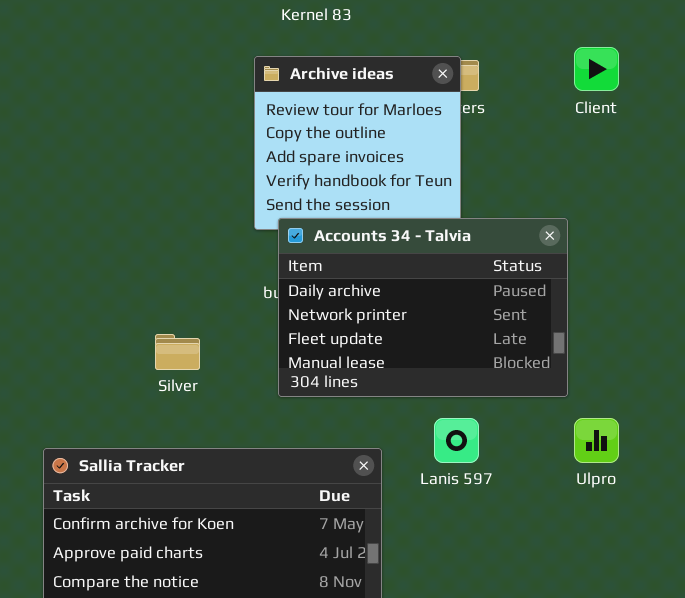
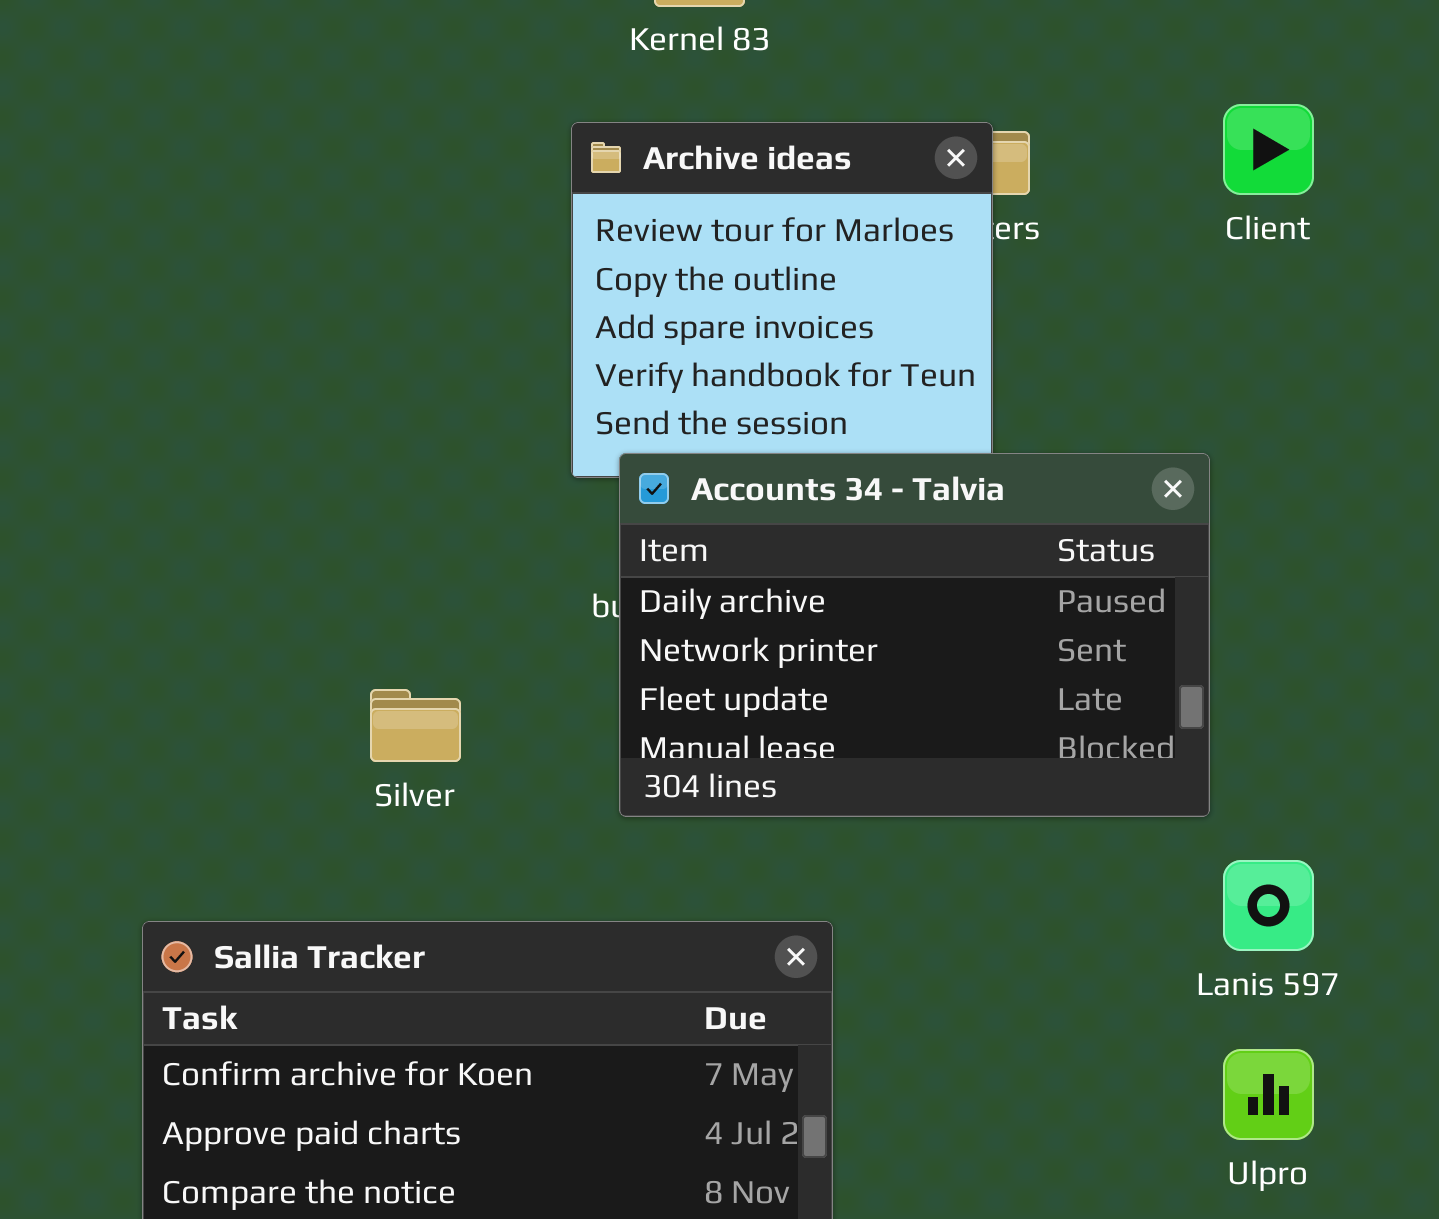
Lanis 597: [434,418,479,463] -> [1223,860,1314,951], moved
Ulpro: [574,418,619,463] -> [1223,1049,1314,1140], moved

